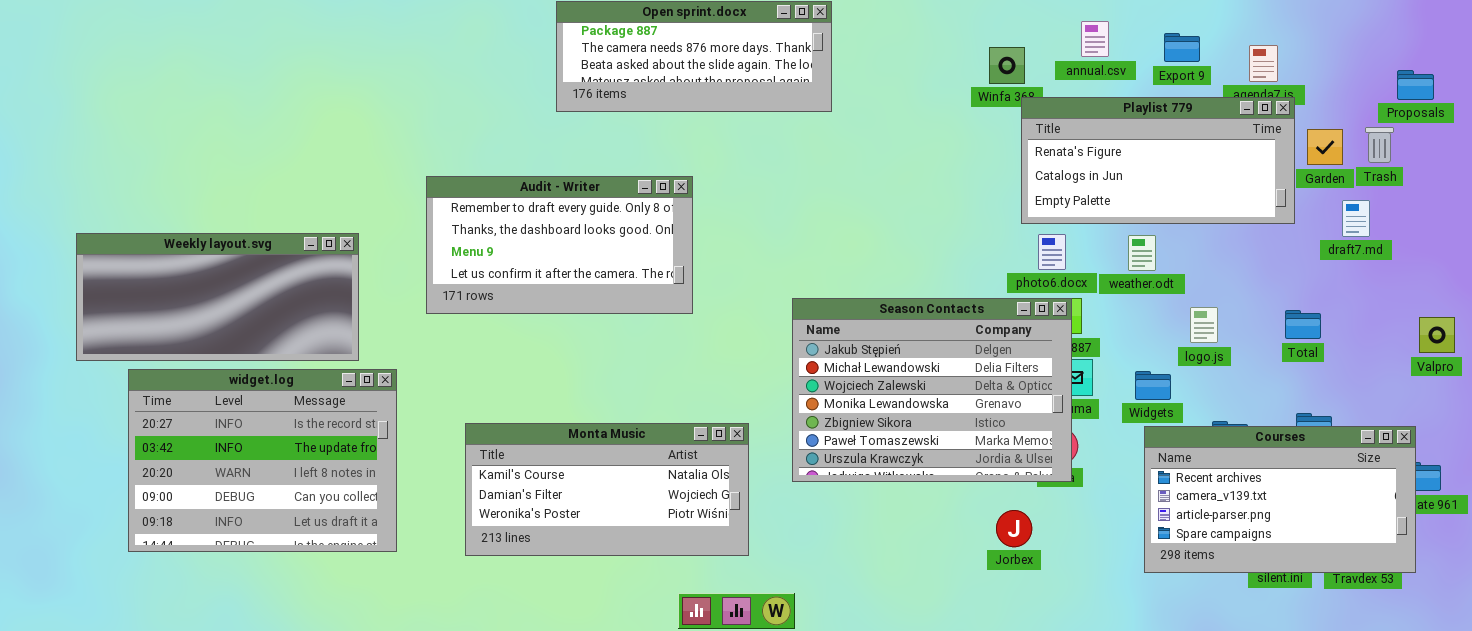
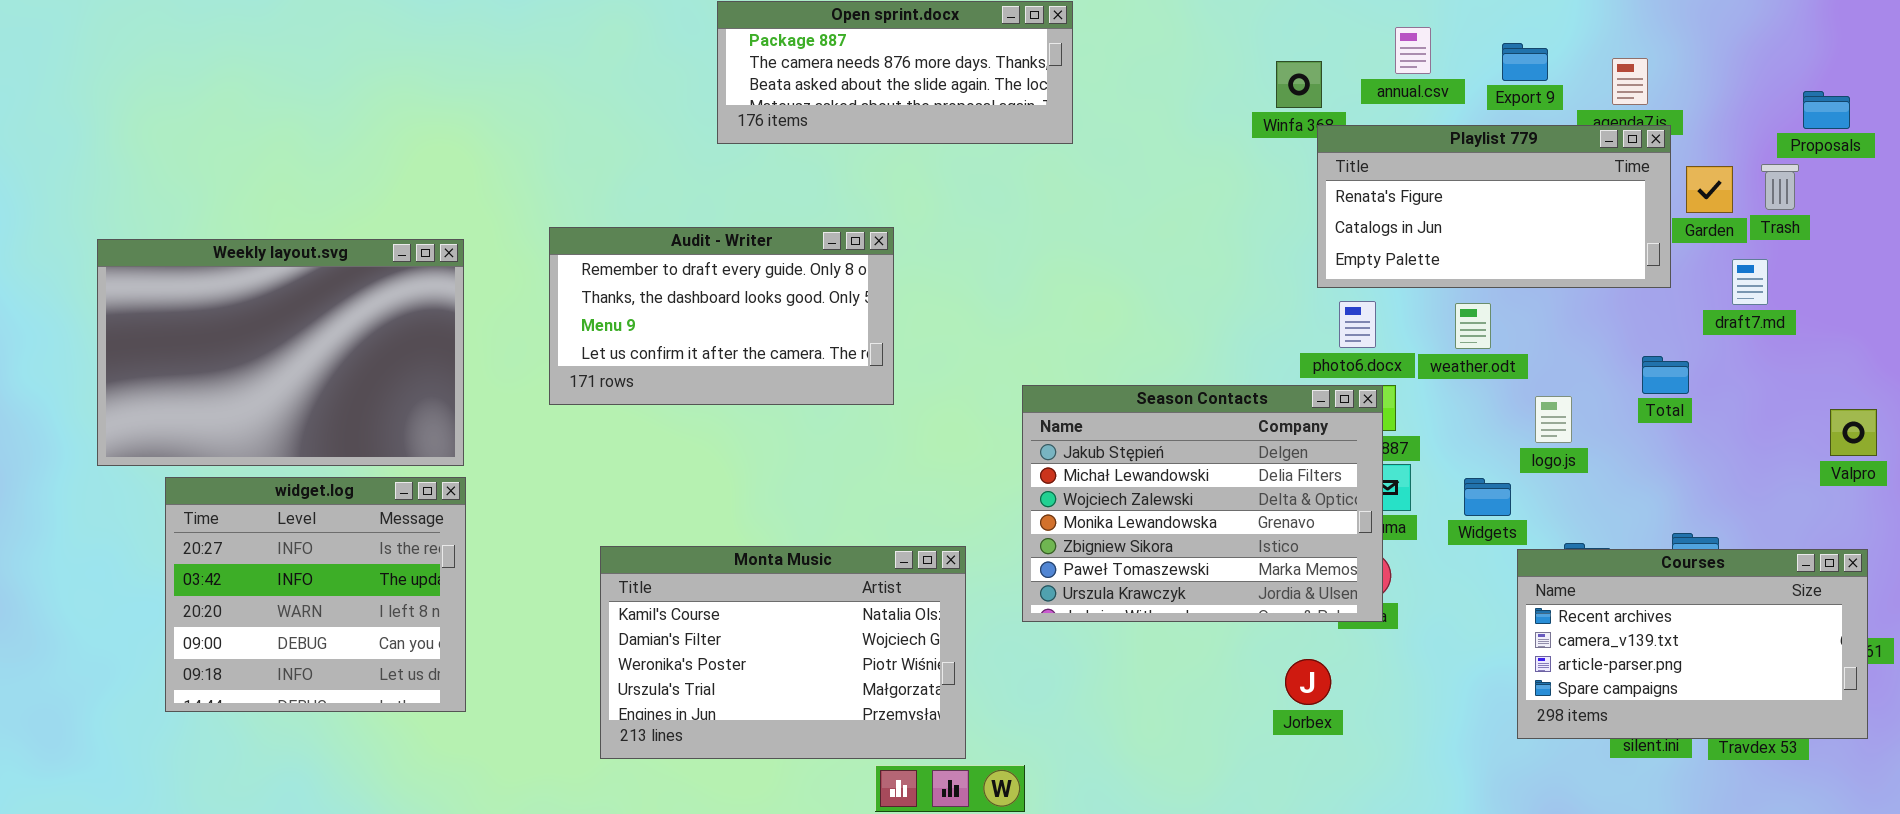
Weekly layout.svg: [76,233,359,361] -> [97,239,464,466], resized
Total: [1285,310,1321,339] -> [1642,356,1689,394], moved
widget.log: [128,369,397,552] -> [165,477,466,712], resized
Monta Music: [465,423,749,556] -> [600,546,966,759], resized
Courses: [1144,426,1416,573] -> [1517,549,1868,739], moved

